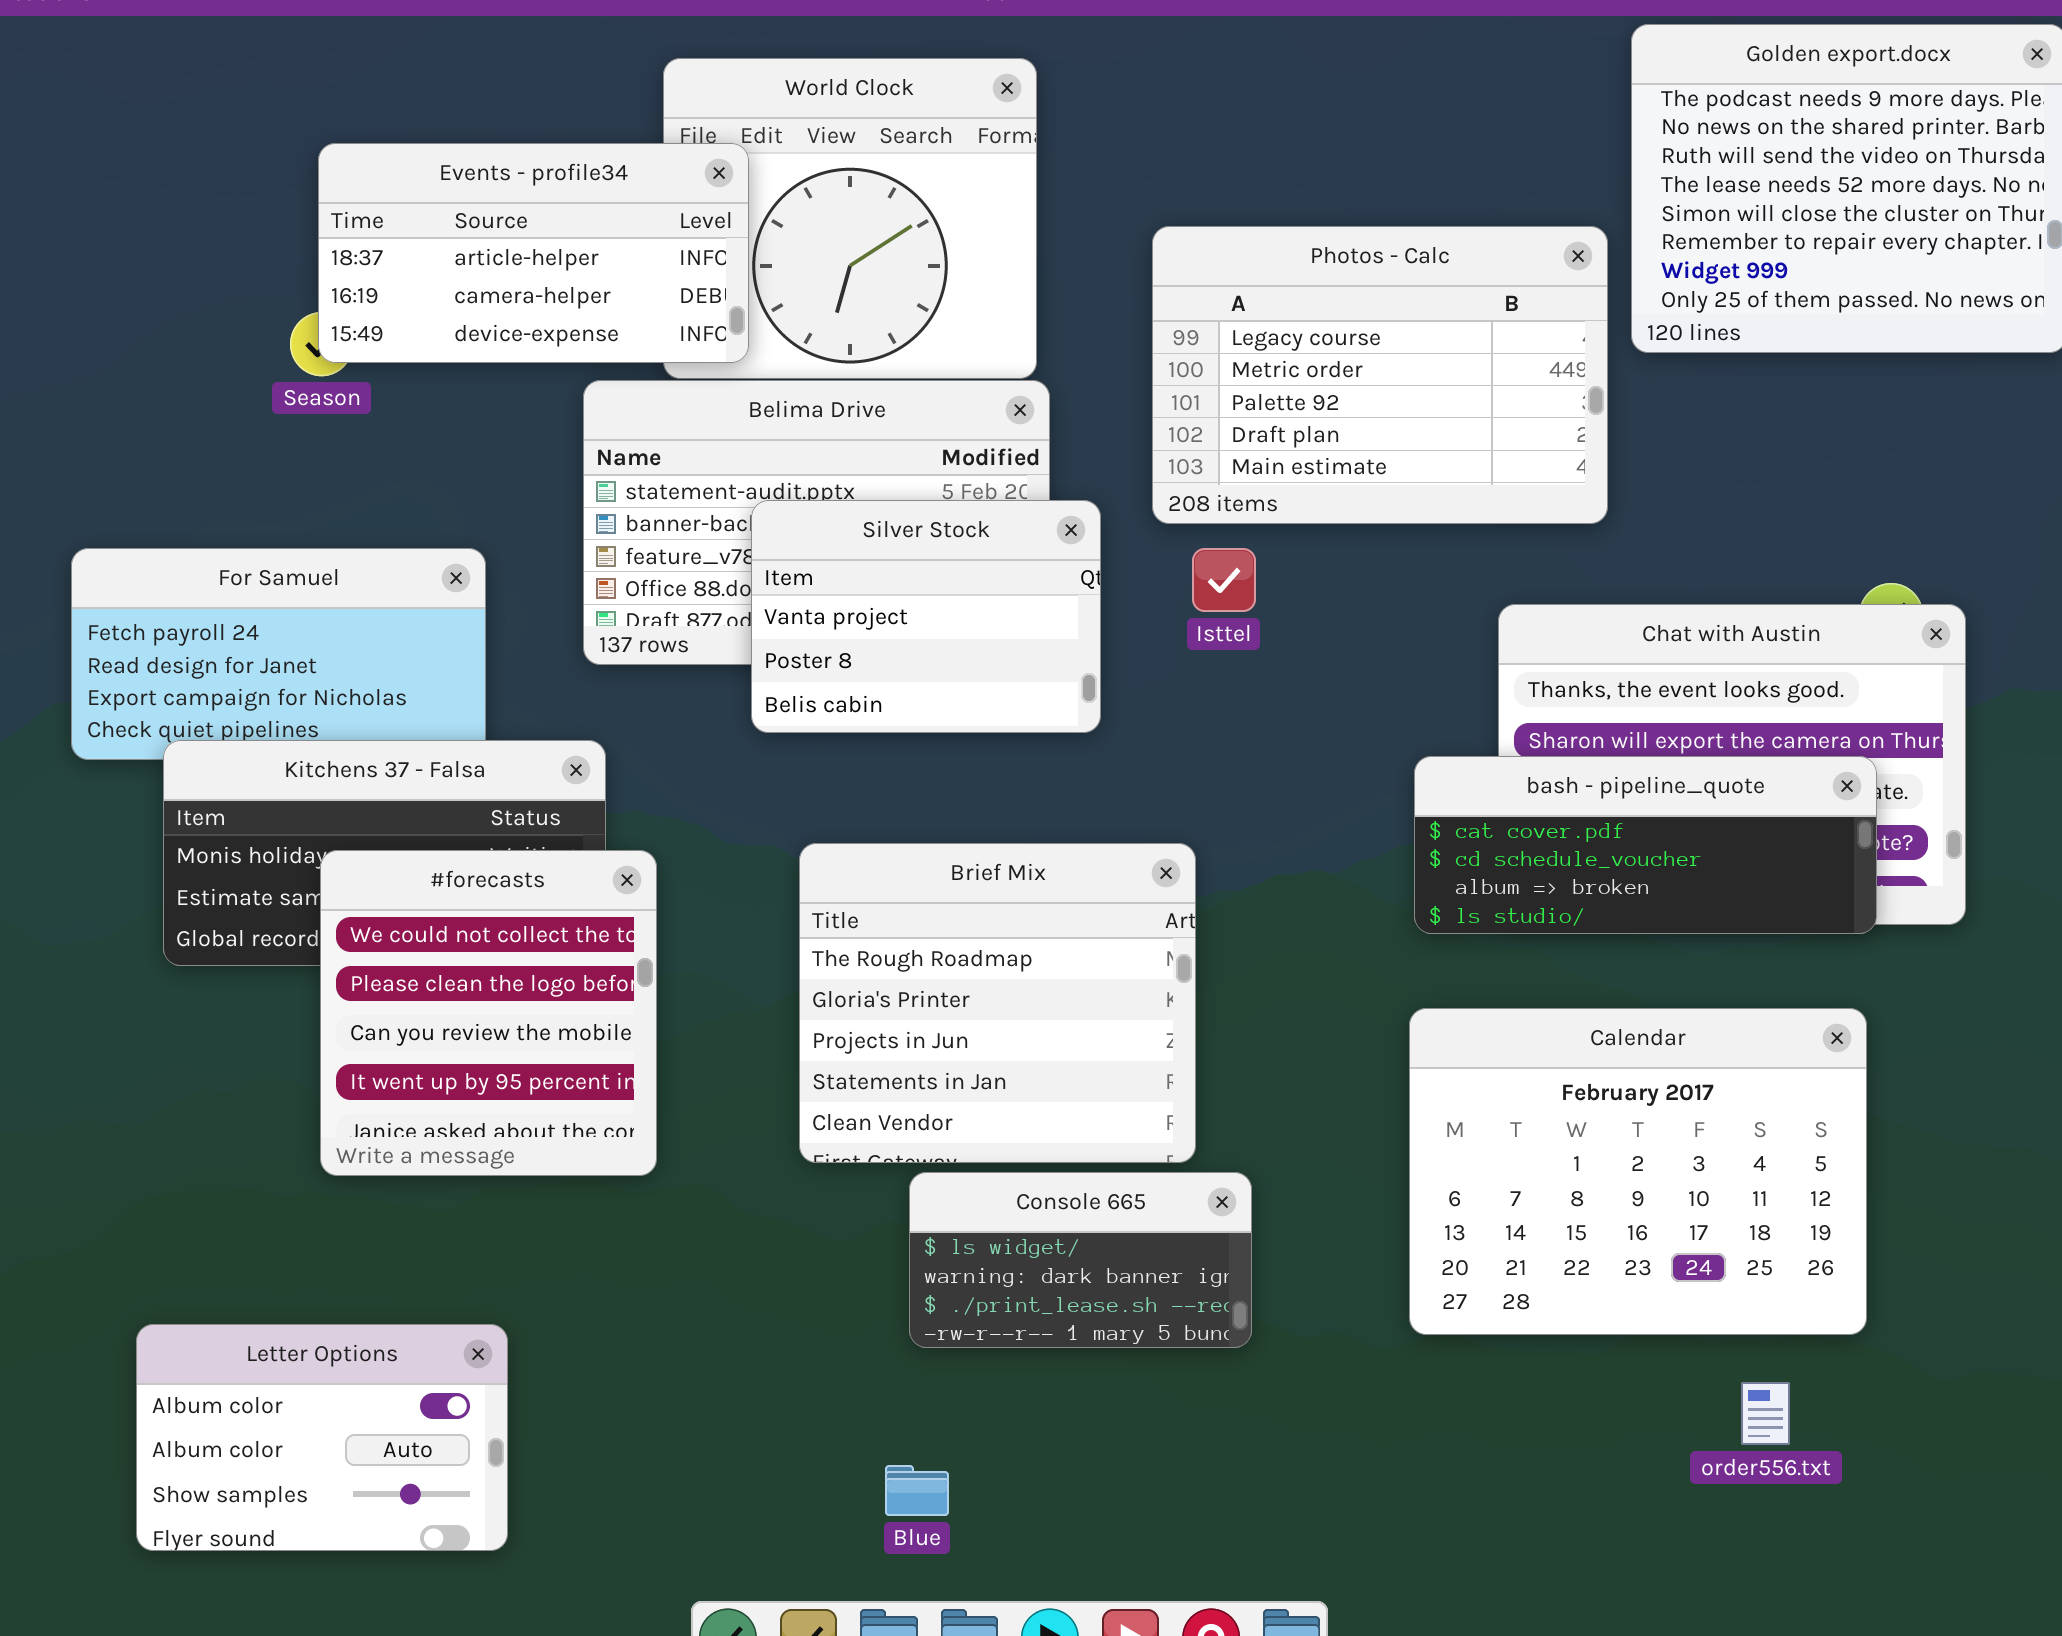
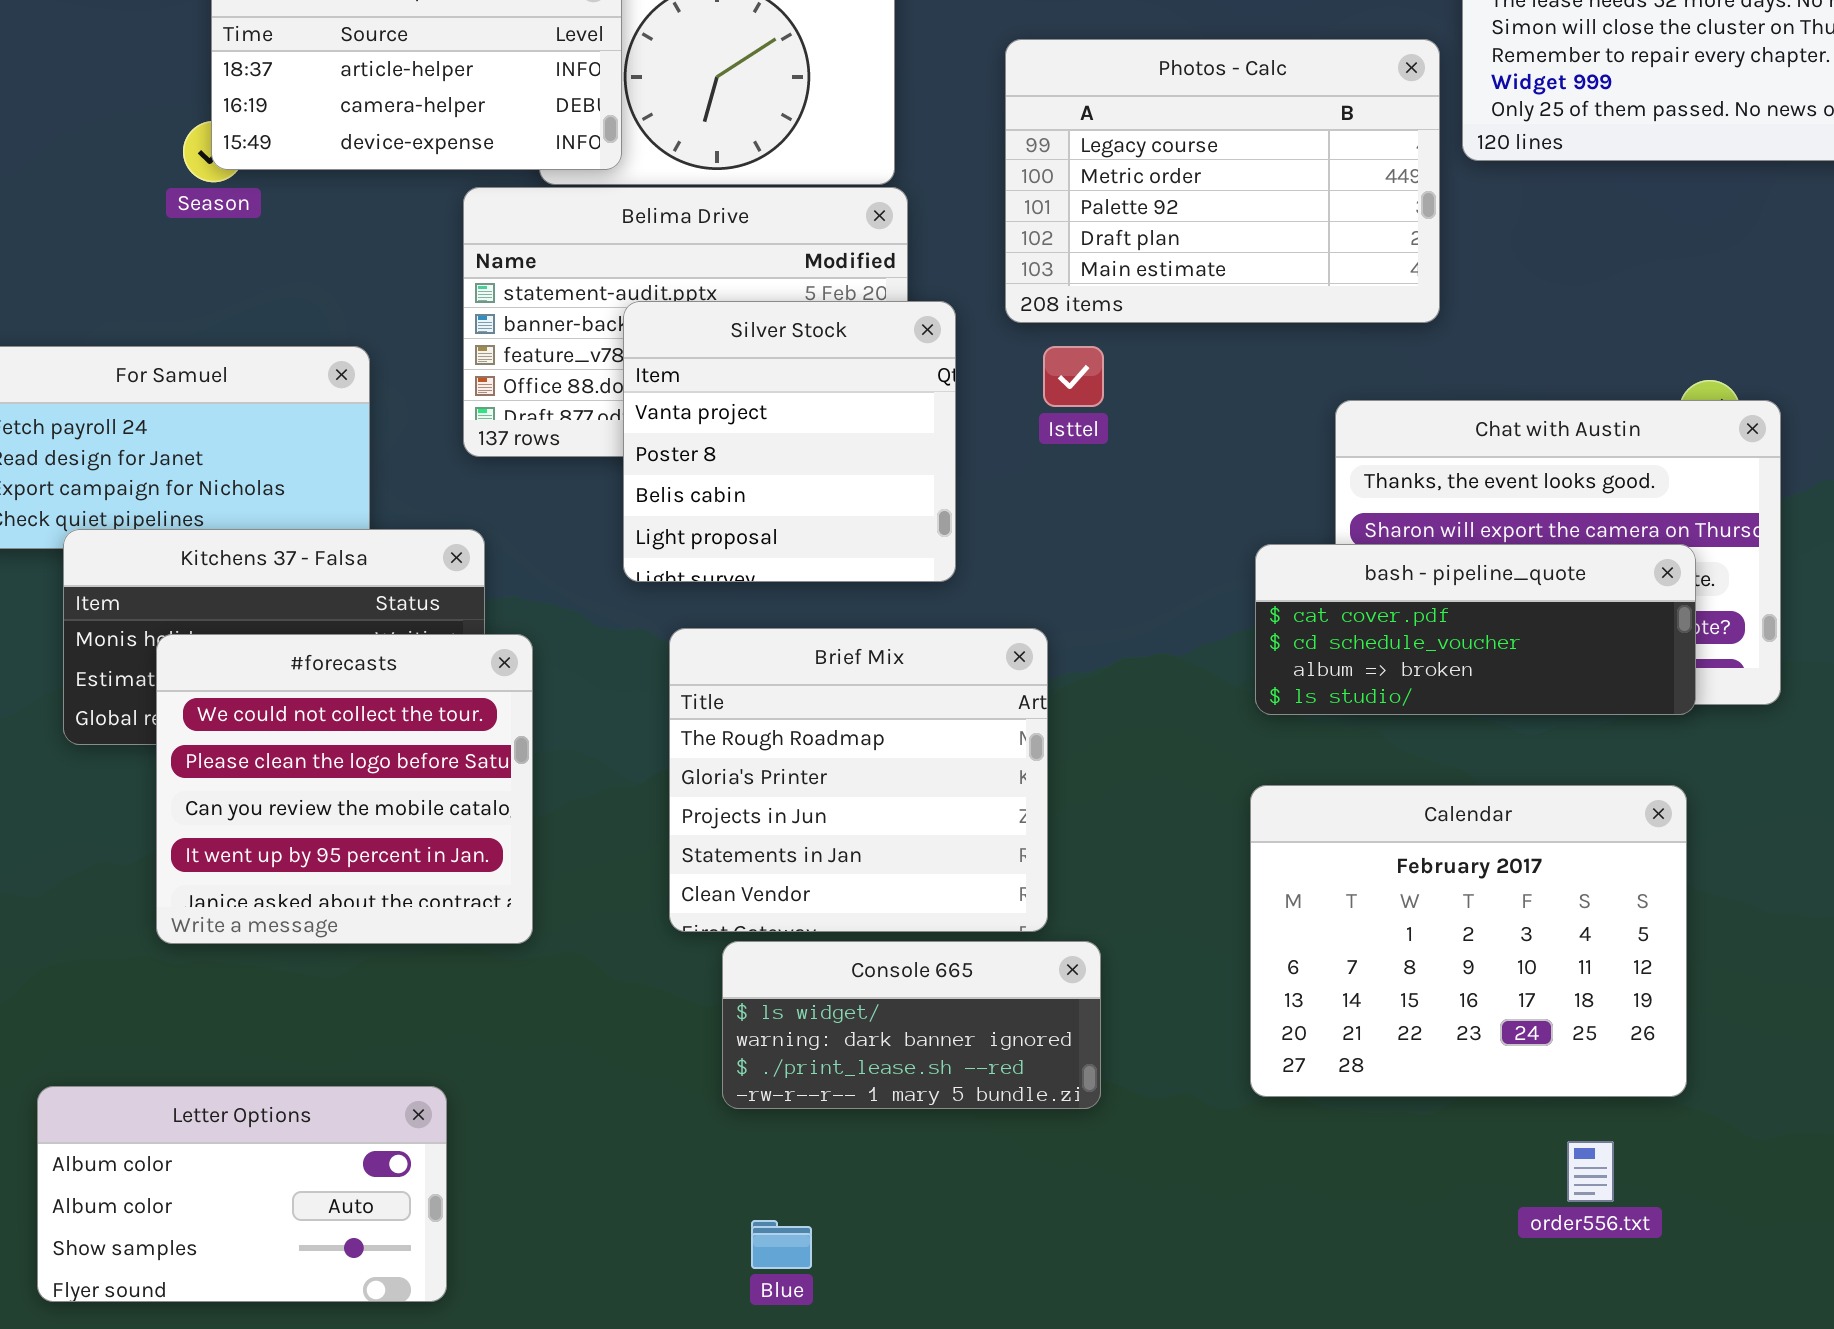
Silver Stock: [751,500,1101,733] -> [623,301,956,582], resized
#forecasts: [320,850,657,1176] -> [156,634,533,944], resized
Console 665: [909,1172,1252,1348] -> [722,941,1101,1109], resized
Letter Options: [136,1324,508,1551] -> [37,1086,447,1302], resized

